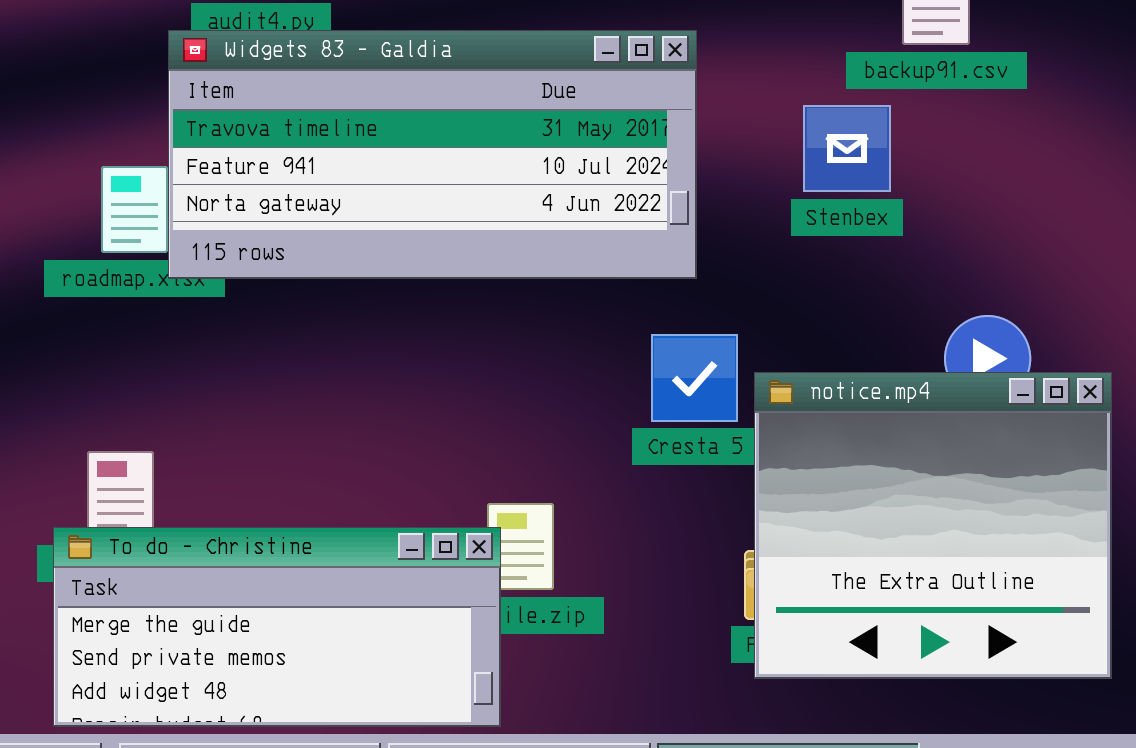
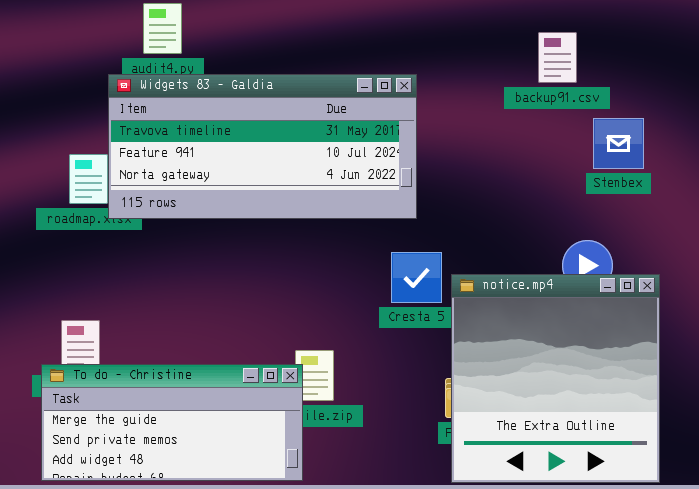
Stenbex: [803,105,891,192] -> [593,118,644,169], moved
notice.mp4: [754,372,1112,679] -> [451,274,660,483], resized

